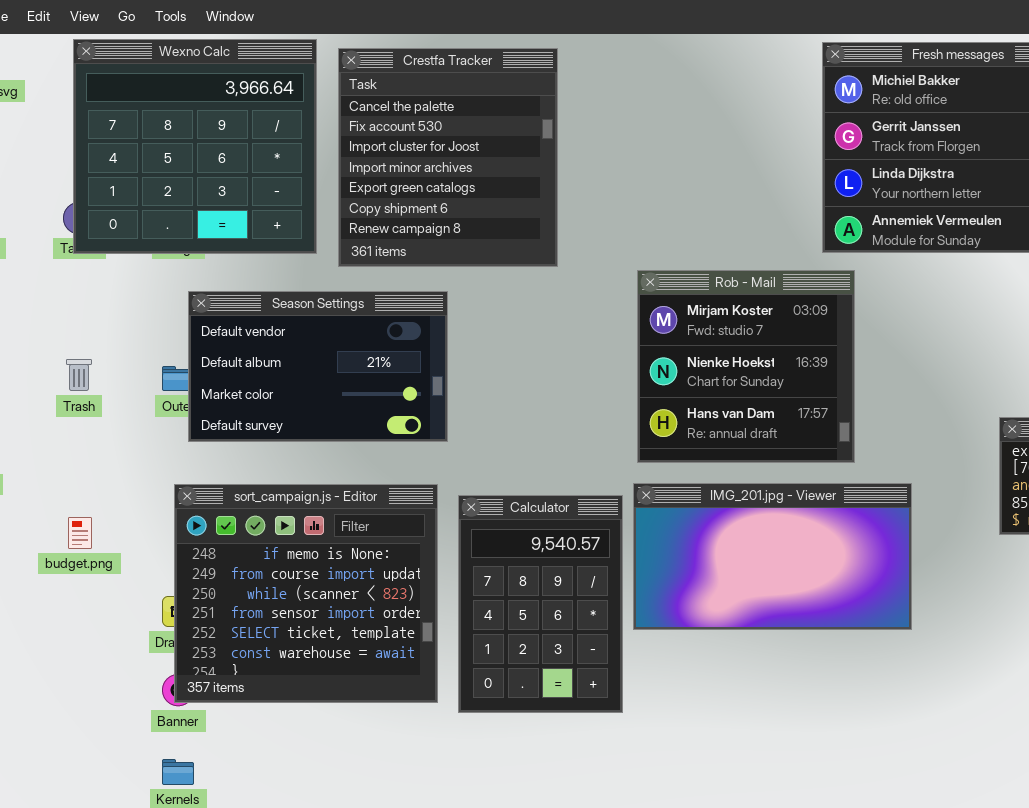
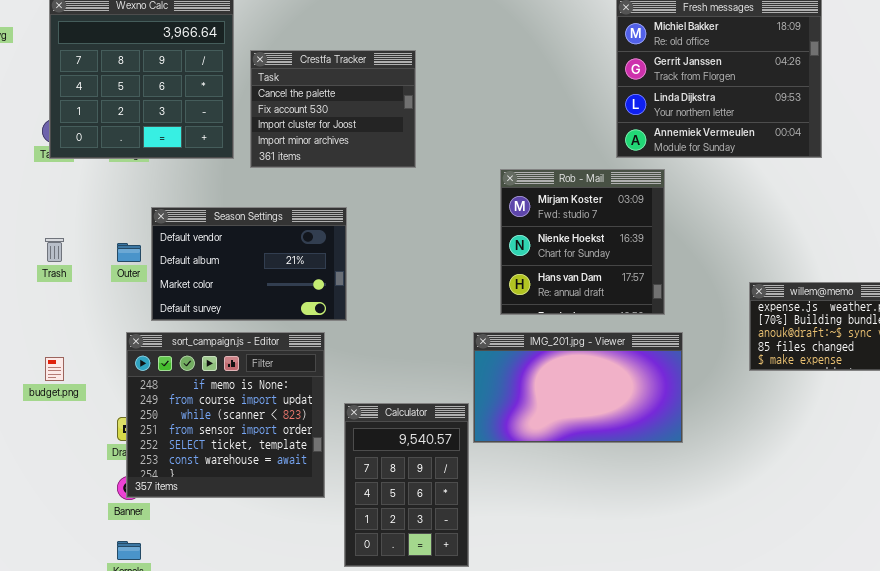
Crestfa Tracker: [338,48,558,267] -> [250,50,416,168], resized
Rob - Mail: [637,270,855,463] -> [500,169,665,315], moved
Season Settings: [188,291,448,442] -> [151,207,347,321], moved
Calculator: [458,495,623,713] -> [344,403,469,567], moved

